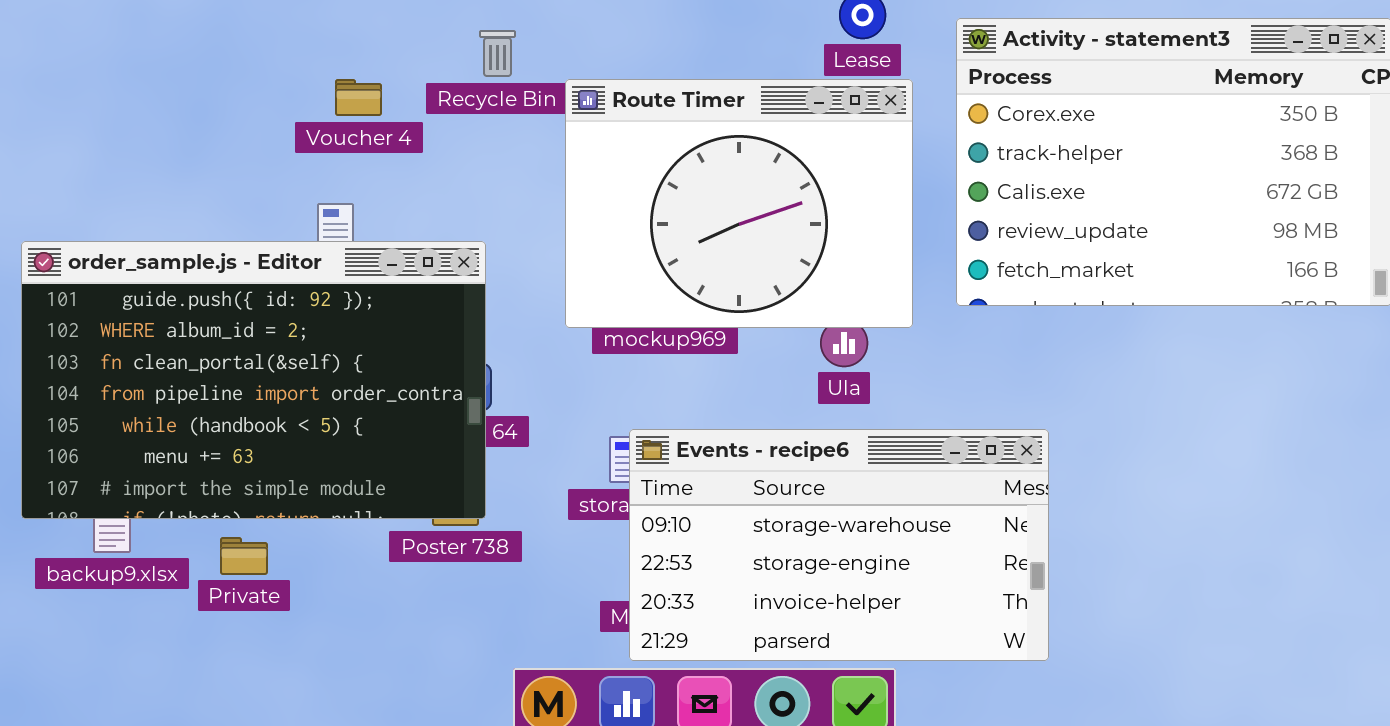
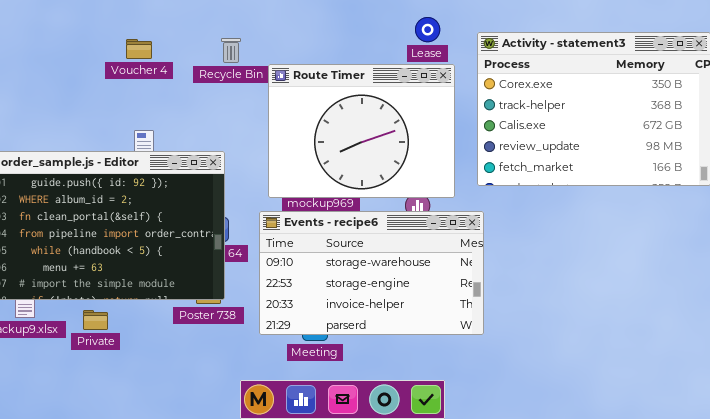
Voucher 4: [335,79,382,116] -> [126,39,152,59], moved
Events - recipe6: [629,429,1049,661] -> [259,211,484,335], moved

